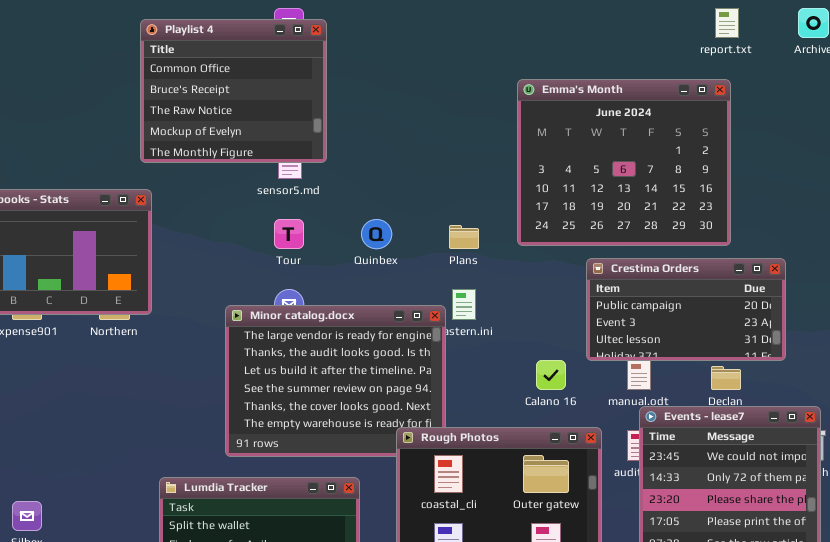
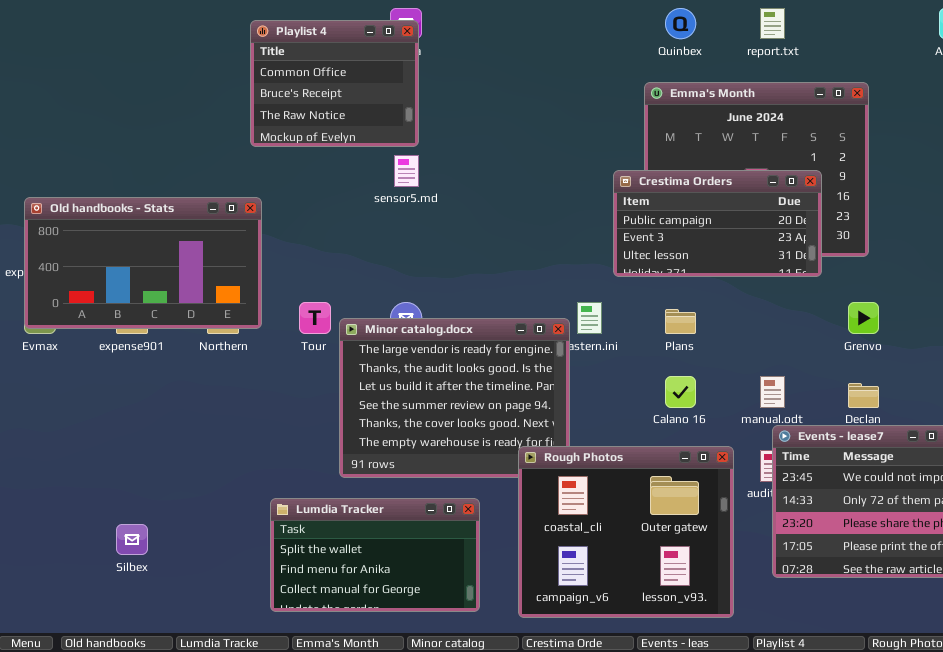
report.txt: [715,8,739,38] -> [760,8,785,39], moved
Playlist 4: [140,19,327,163] -> [250,20,419,147], resized
Tour: [274,219,304,249] -> [299,302,331,334], moved
Quinbex: [361,219,392,249] -> [665,8,696,39], moved
Plans: [449,225,479,249] -> [665,309,696,334], moved
Crestima Orders: [586,258,786,361] -> [613,170,822,277], moved

